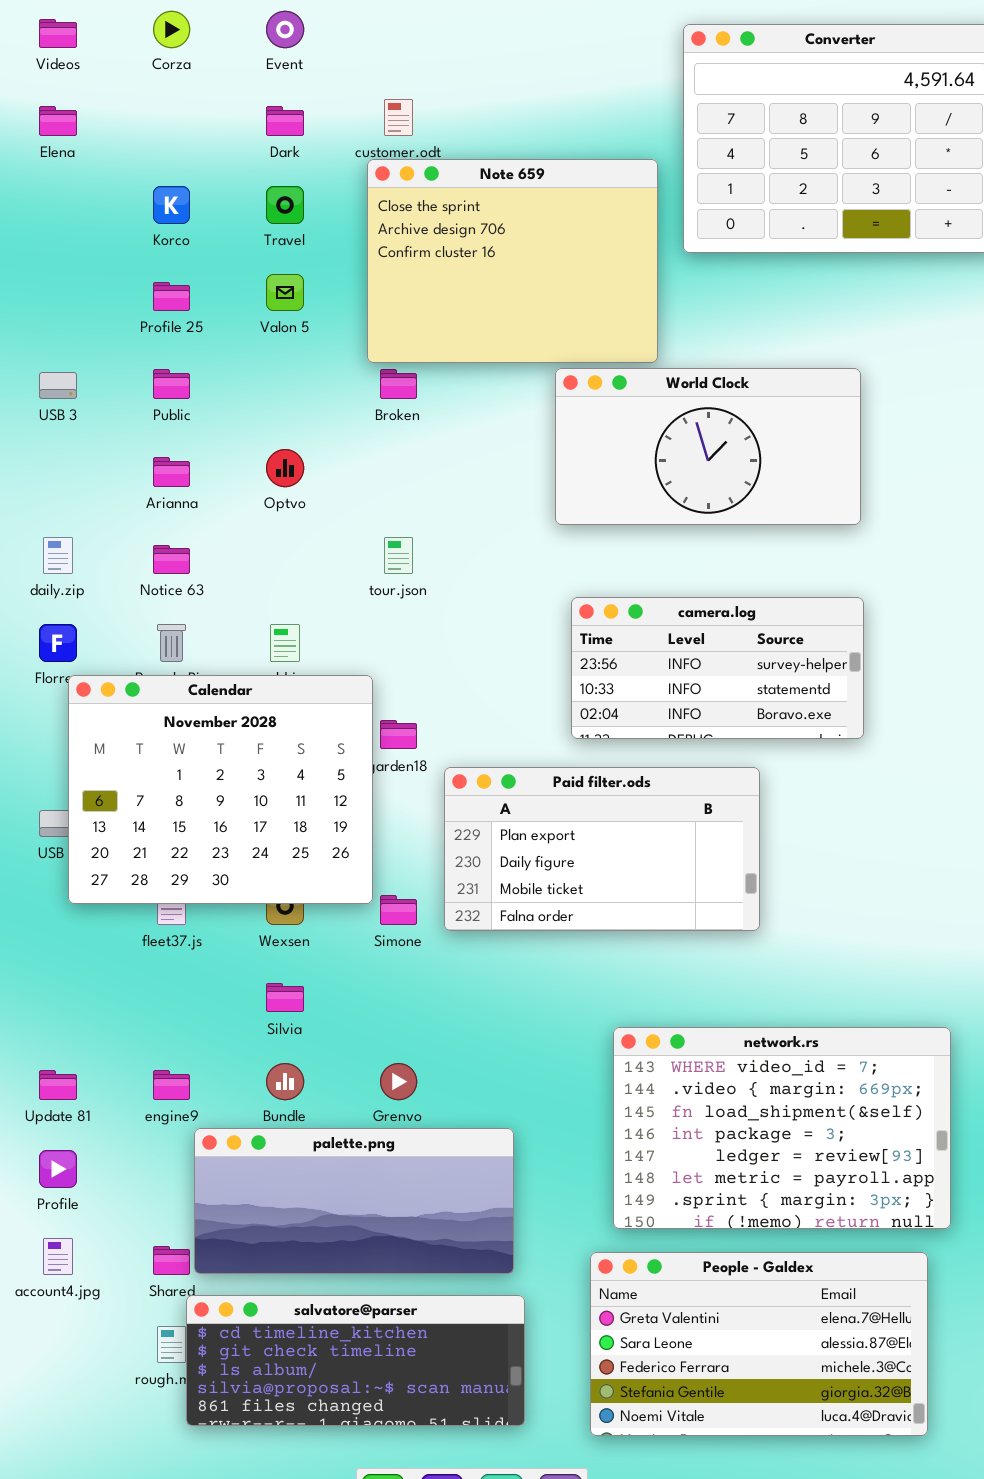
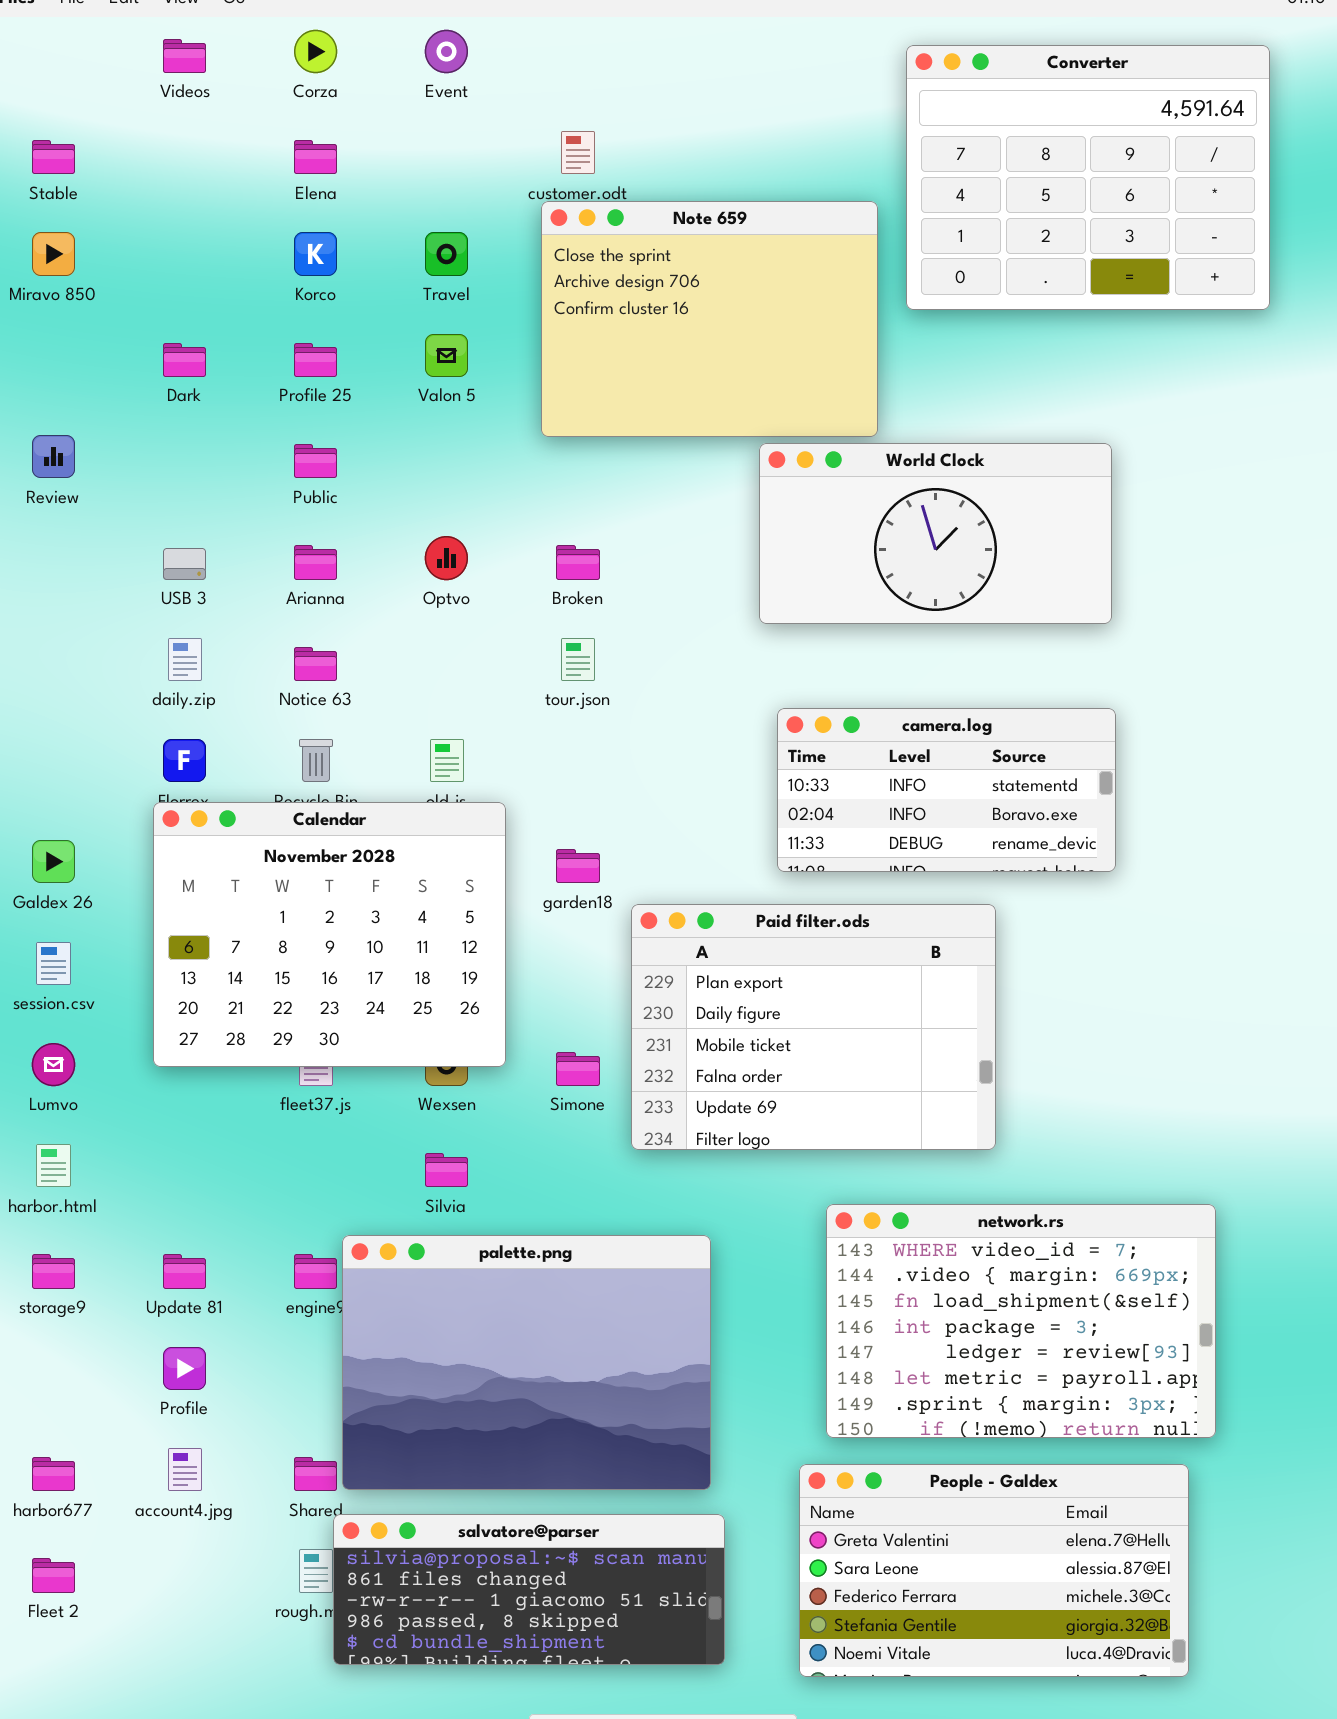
Elena: [39,106,77,136] -> [294,140,337,174], moved
Dark: [266,106,304,136] -> [163,343,206,377], moved
Broken: [380,369,417,399] -> [556,545,600,580], moved
USB 3: [39,372,77,399] -> [163,548,206,580], moved
camera.log: [571,597,864,739] -> [777,708,1116,872], scrolled down 1 row
Calendar: [68,675,373,904] -> [153,802,506,1067], moved
Paid filter.ods: [444,767,760,931] -> [631,904,996,1150], resized
palette.png: [194,1128,514,1274] -> [342,1235,711,1490], resized
salvatore@parser: [186,1295,525,1426] -> [333,1514,725,1665], scrolled down 3 rows

